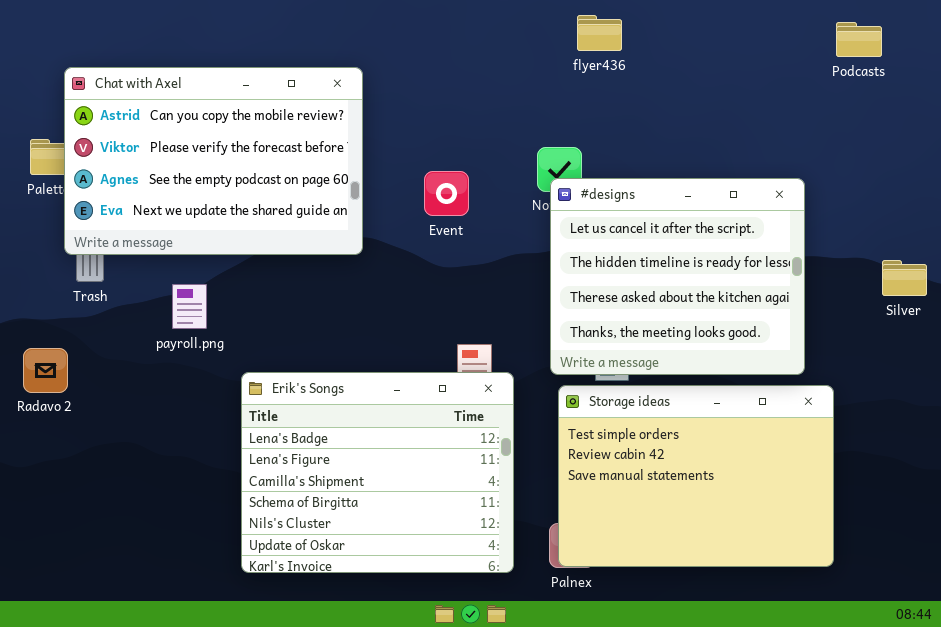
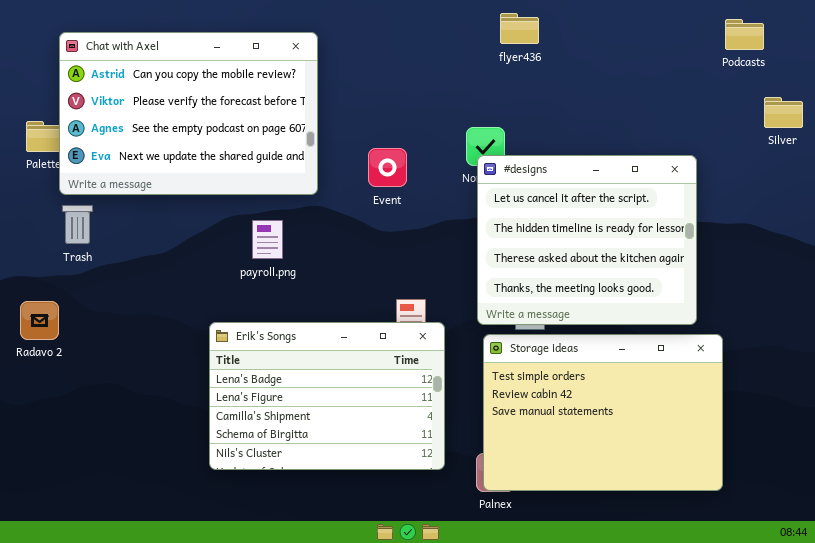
Chat with Axel: [64,67,363,255] -> [59,32,318,195], moved
Silver: [882,260,927,296] -> [764,97,803,128], moved
payroll.png: [172,284,207,329] -> [252,220,283,259], moved
Erik's Songs: [241,372,514,573] -> [209,322,445,470], resized

